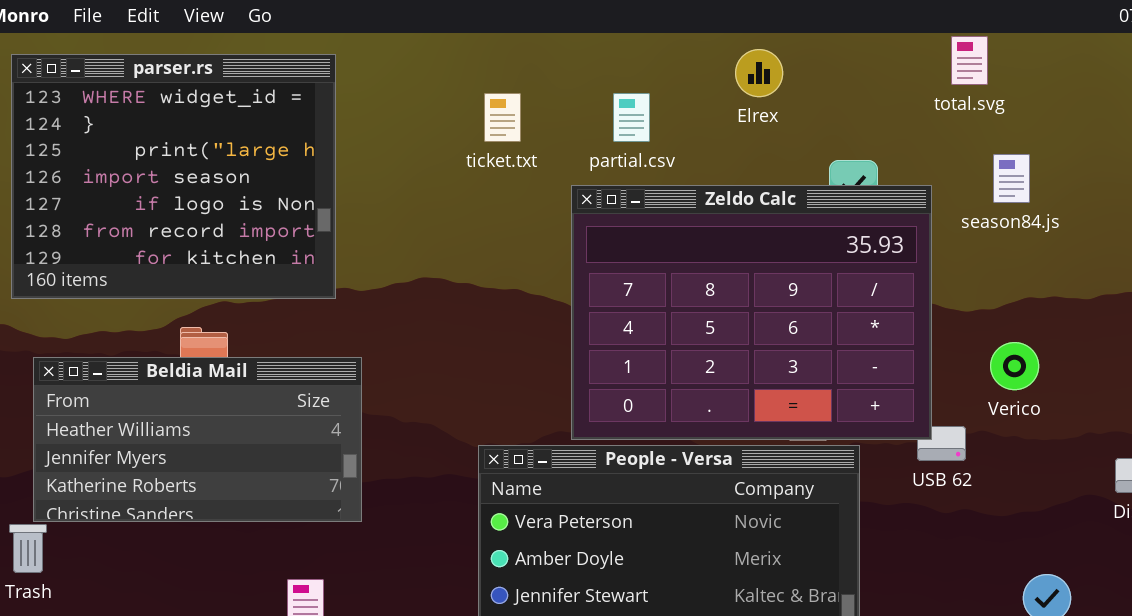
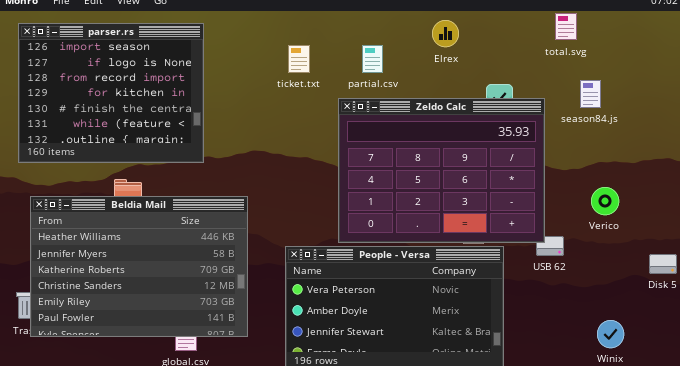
parser.rs: [11,54,336,299] -> [18,23,204,163], scrolled down 3 rows
Verico: [990,342,1039,390] -> [591,187,619,215], moved
Beldia Mail: [33,357,362,522] -> [30,196,248,337], resized

